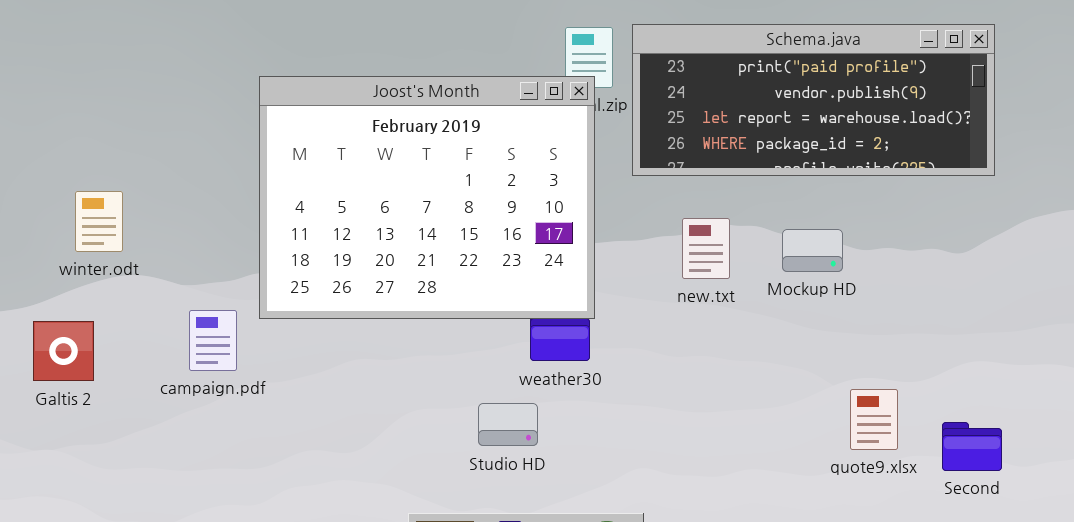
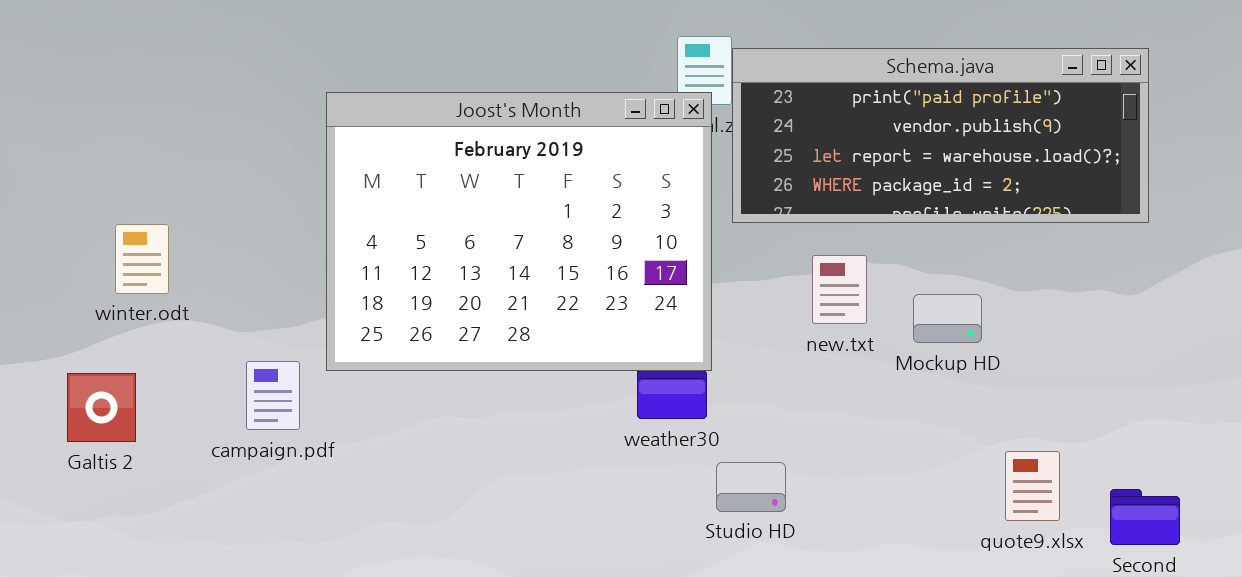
Schema.java: [632,24,995,176] -> [732,48,1149,223], moved
Mockup HD: [782,229,843,272] -> [913,294,982,343], moved
Studio HD: [478,403,538,446] -> [716,462,786,512], moved

